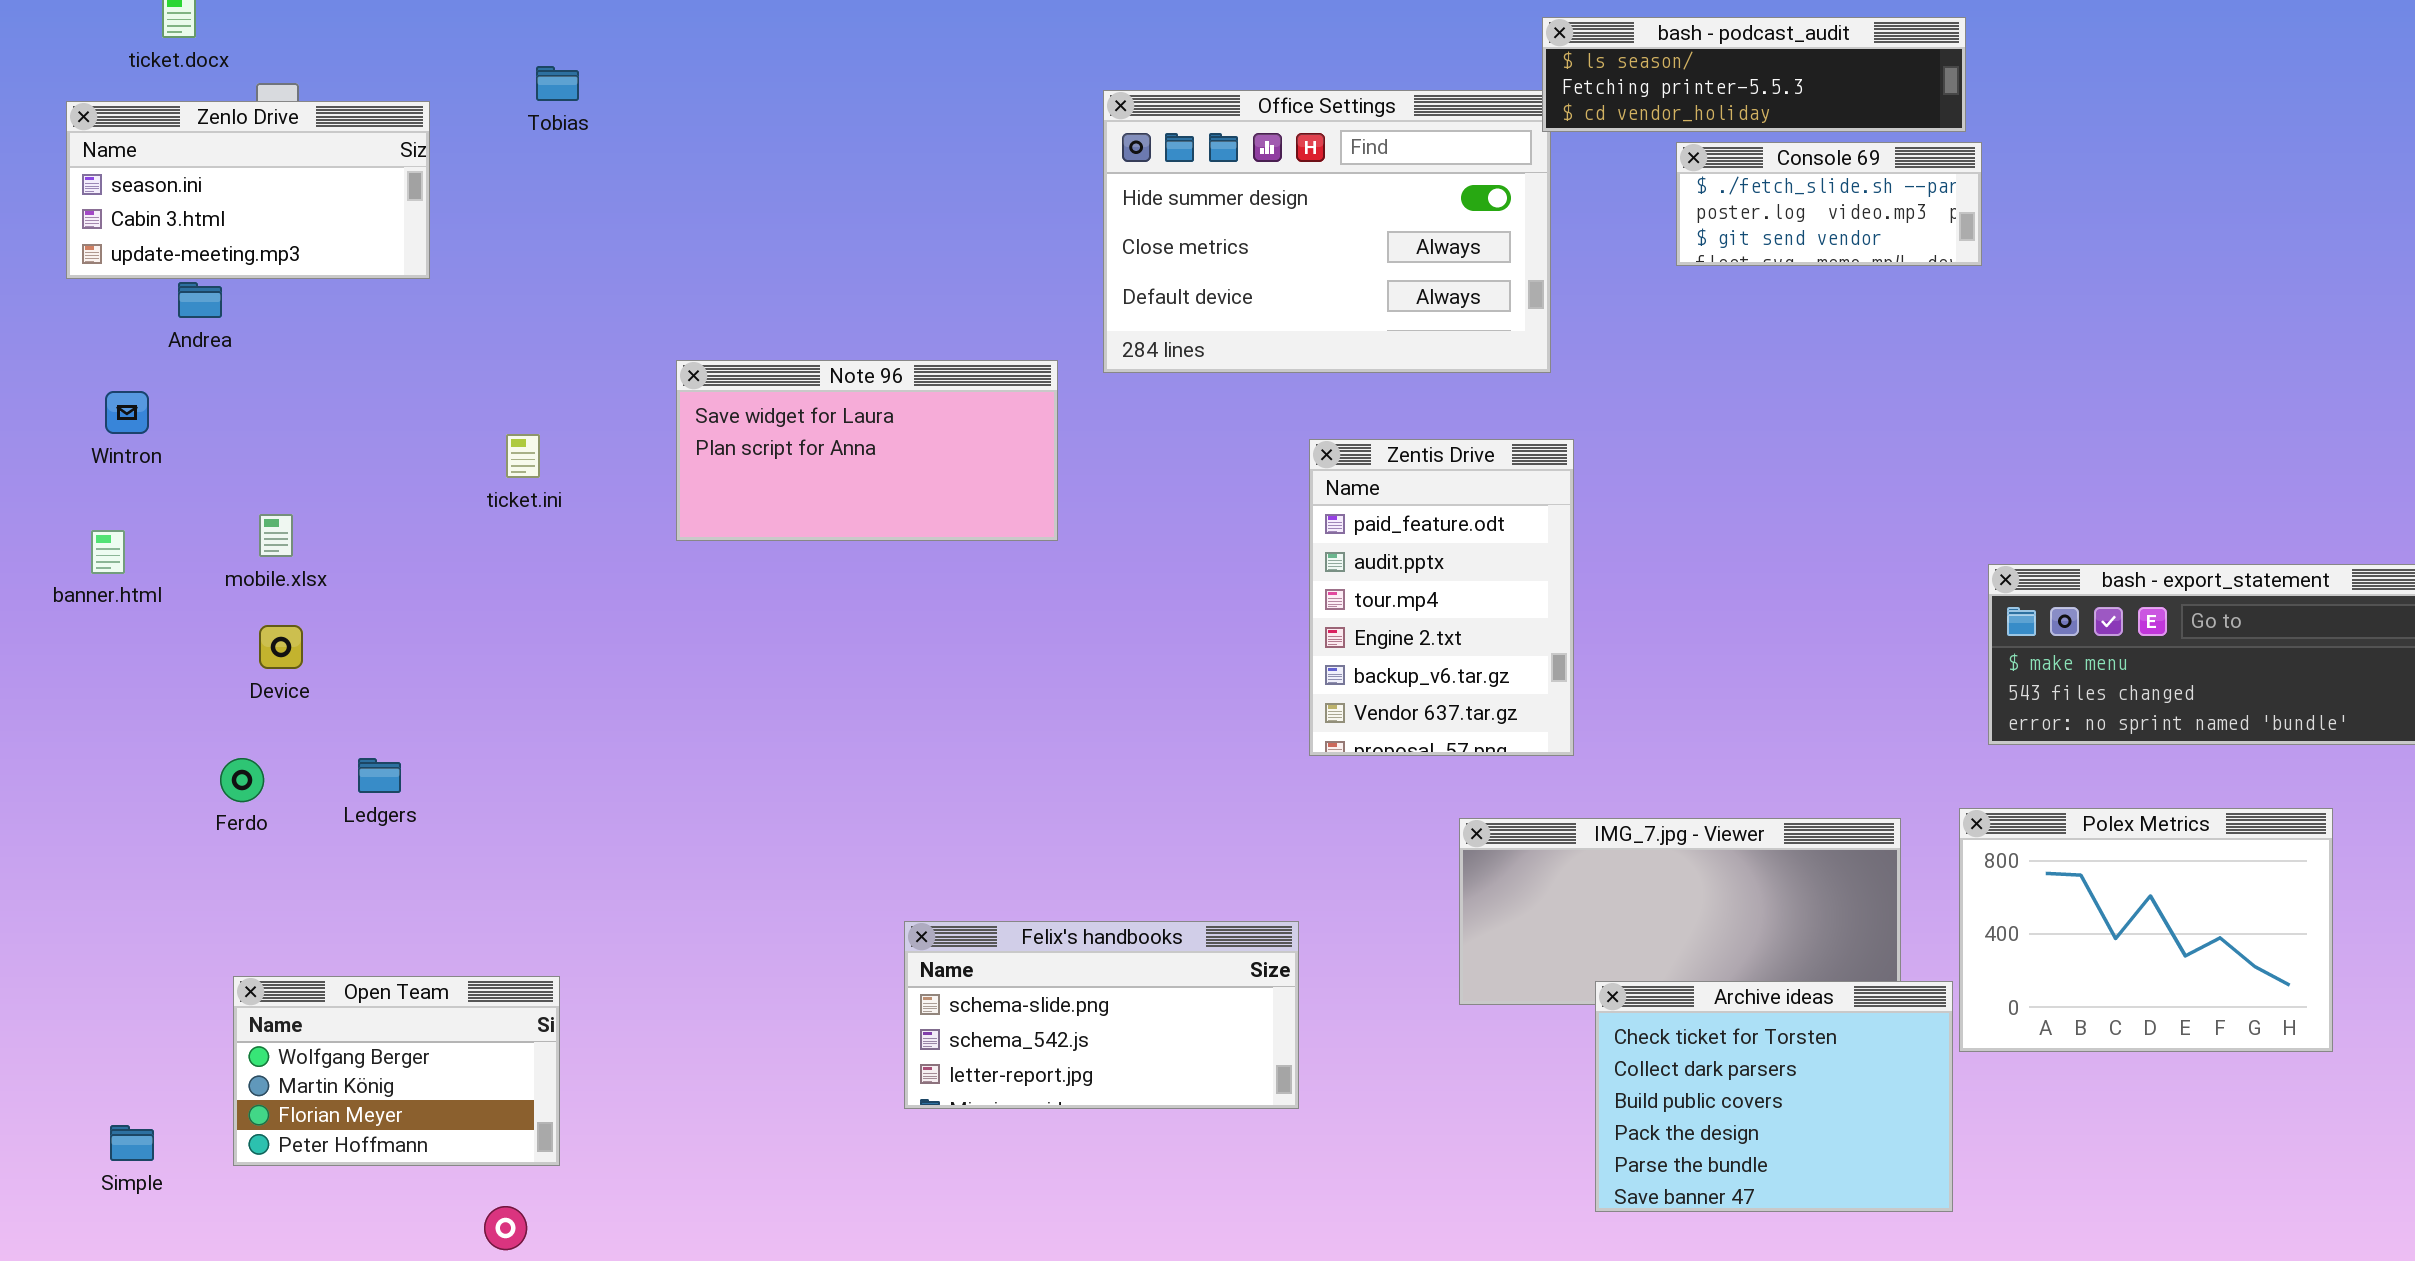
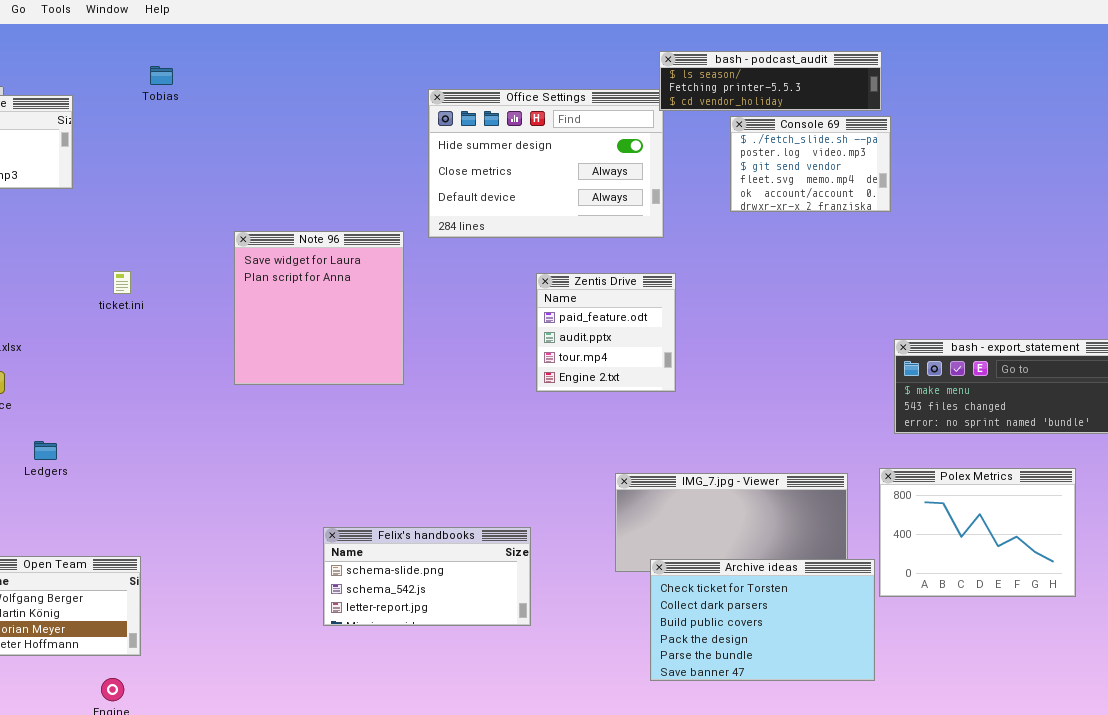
Tobias: [536,66,579,101] -> [150,66,173,85], moved
Console 69: [1676,142,1982,266] -> [730,116,891,212], resized
Note 96: [676,360,1058,541] -> [234,231,404,385], resized
Zentis Drive: [1309,439,1574,756] -> [536,273,676,392], resized
Archive ideas: [1595,981,1953,1212] -> [650,559,875,681], resized

